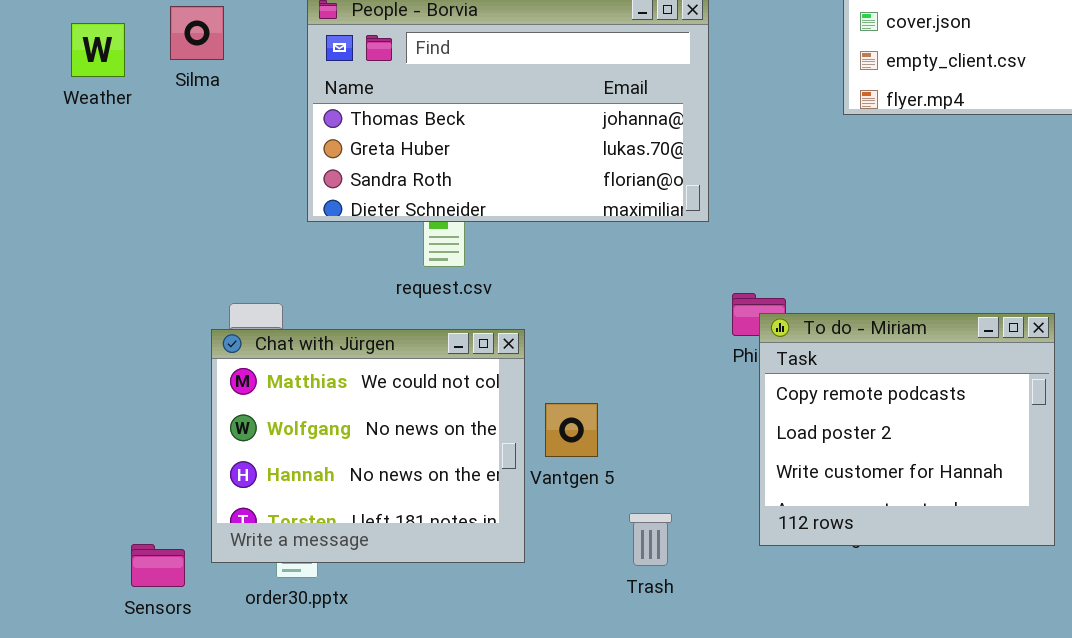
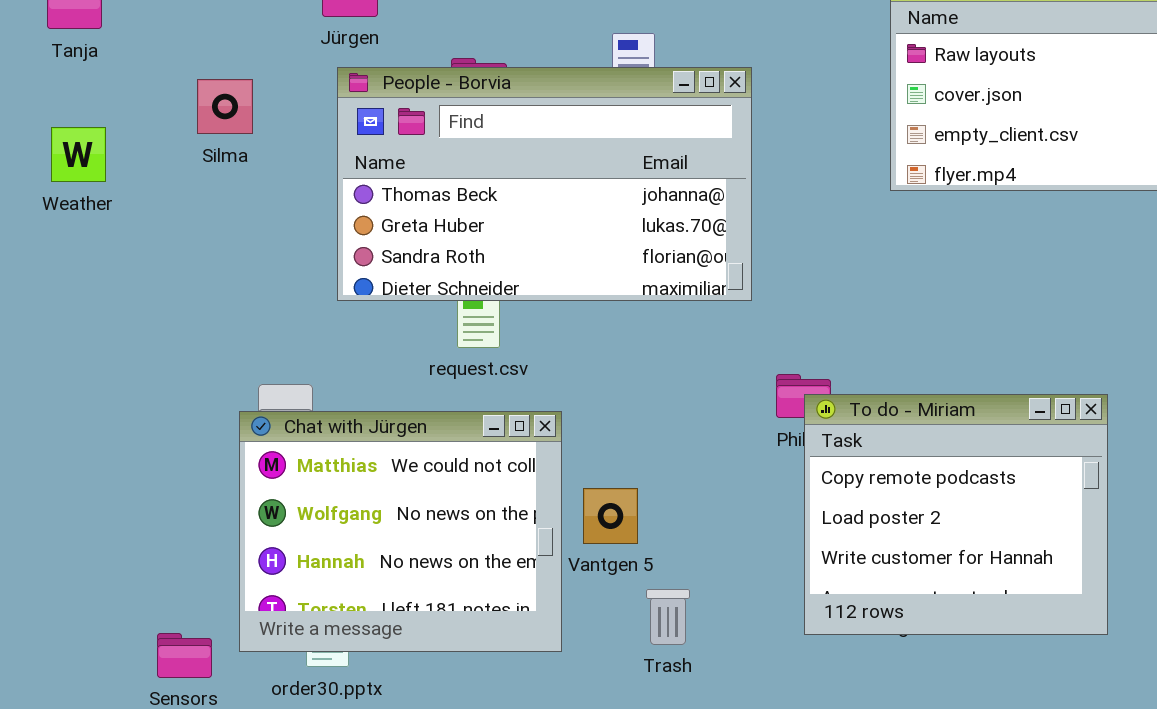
Weather: [71,23,125,77] -> [51,127,106,182], moved
Trash: [629,513,672,566] -> [646,589,690,645], moved

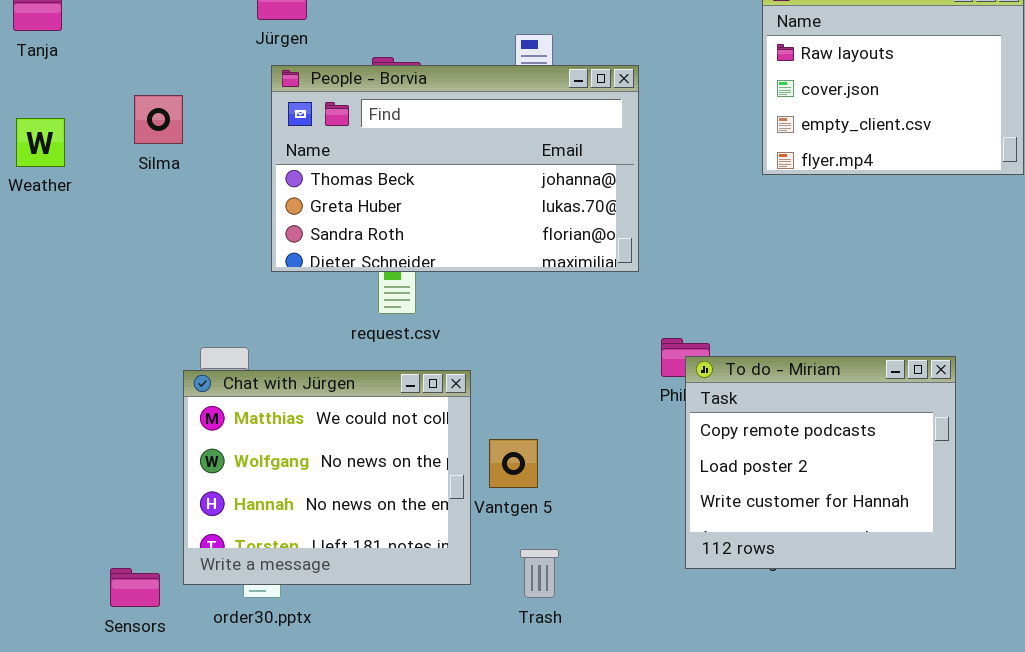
Silma: [197,79,253,134] -> [134,95,183,144], moved
Trash: [646,589,690,645] -> [520,549,559,598], moved

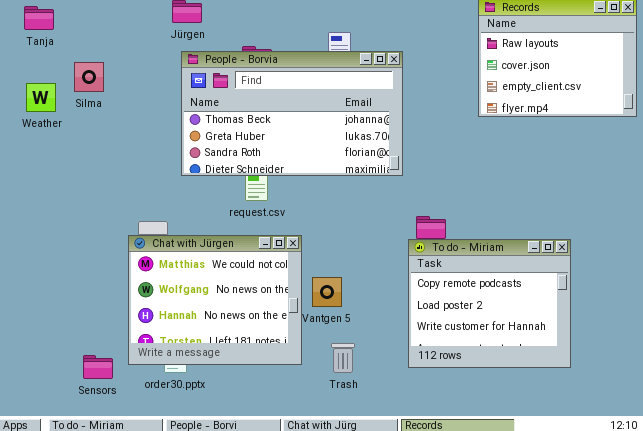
Silma: [134,95,183,144] -> [74,62,104,92], moved
To do - Miriam: [685,356,956,569] -> [408,239,571,368], moved

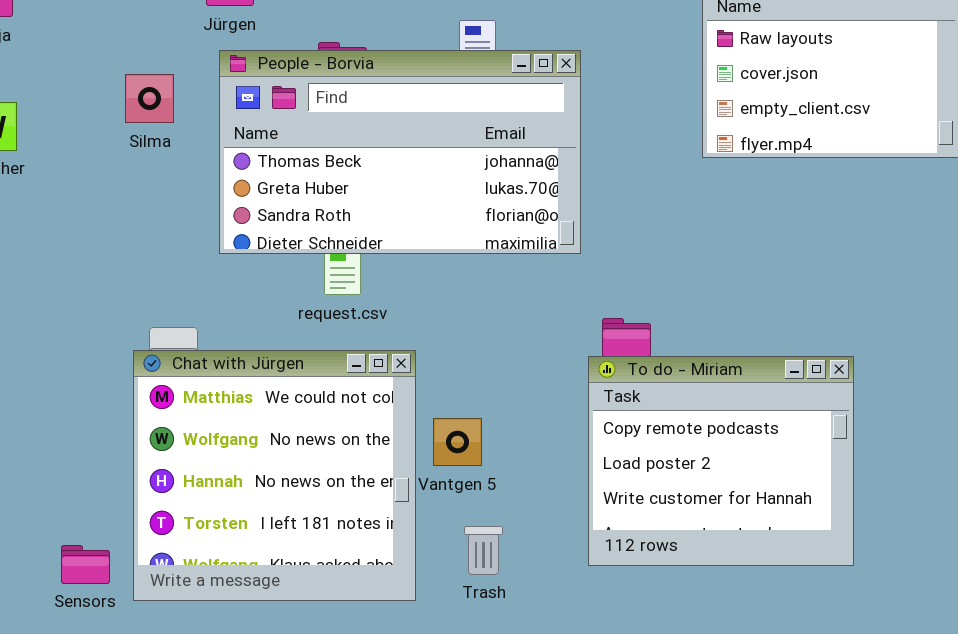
Silma: [74,62,104,92] -> [125,74,174,123], moved
Chat with Jürgen: [128,235,302,365] -> [133,350,416,601], resized

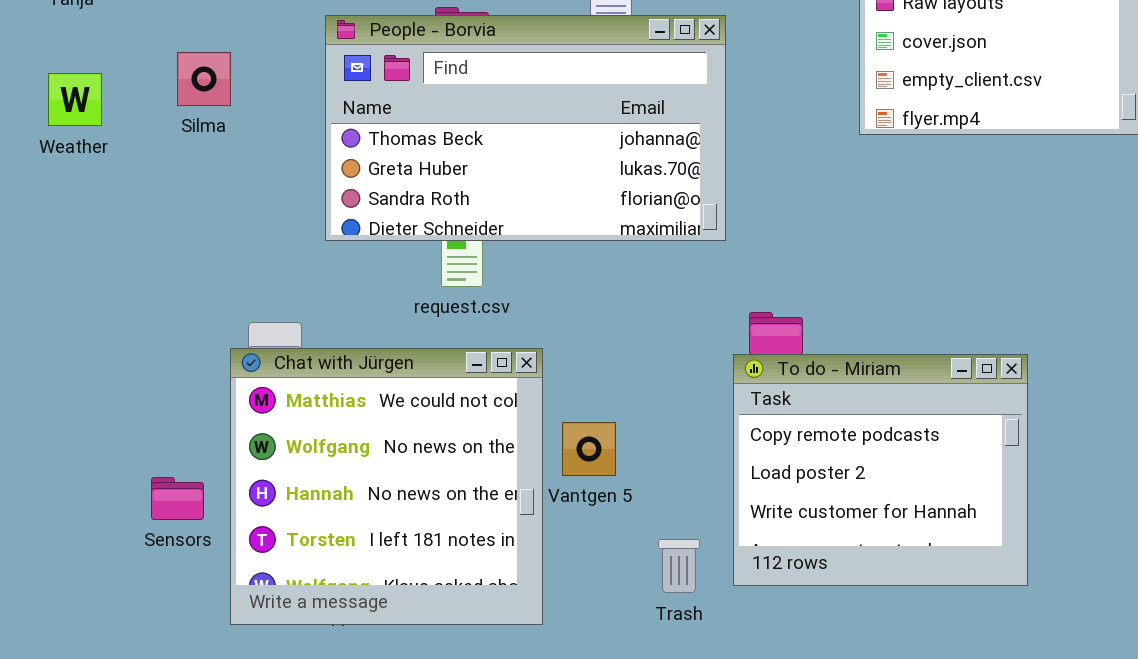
Silma: [125,74,174,123] -> [177,52,231,106], moved
Trash: [464,526,503,575] -> [658,539,700,593], moved
Sensors: [61,545,110,584] -> [151,477,204,520], moved

